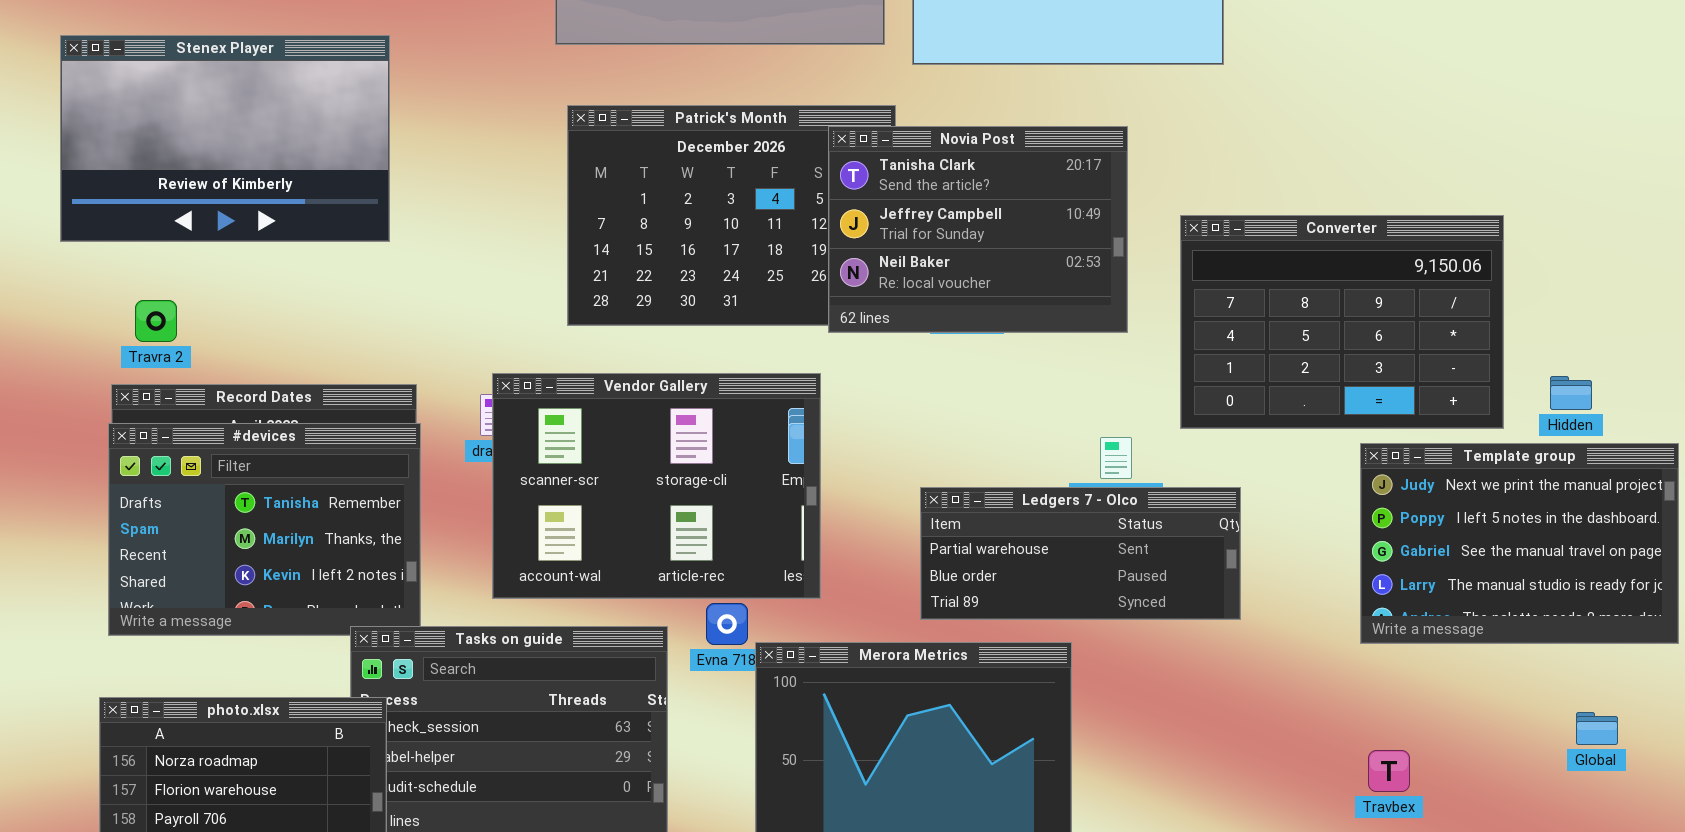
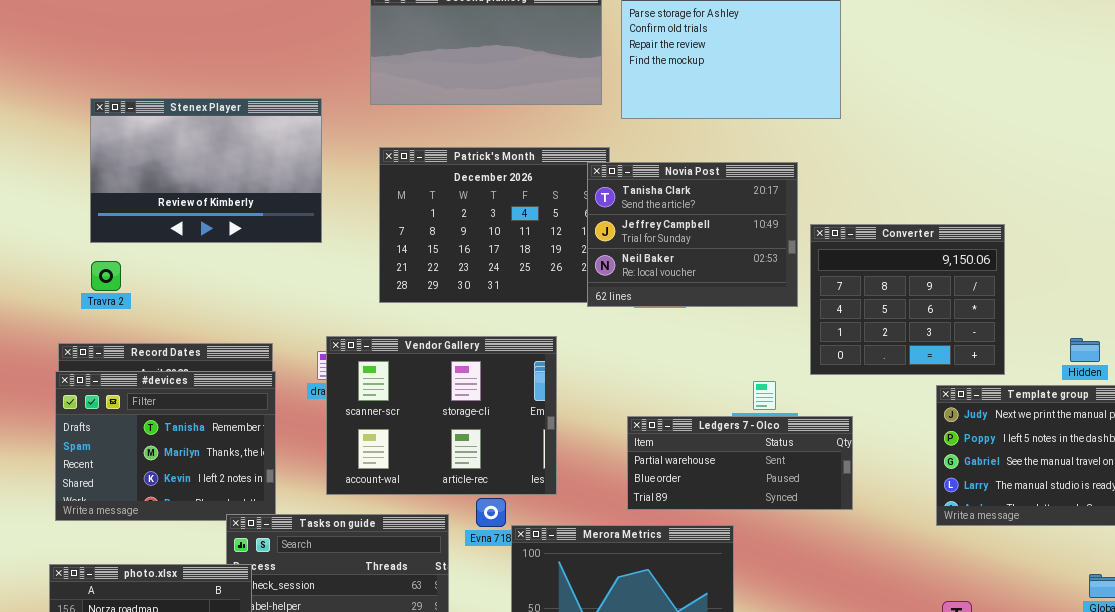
Stenex Player: [60,35,390,242] -> [90,98,322,243], moved
Novia Post: [828,126,1128,333] -> [587,162,798,307], moved
Converter: [1180,215,1504,429] -> [810,224,1005,375], resized
Travra 2: [135,300,177,342] -> [91,261,121,291], moved

